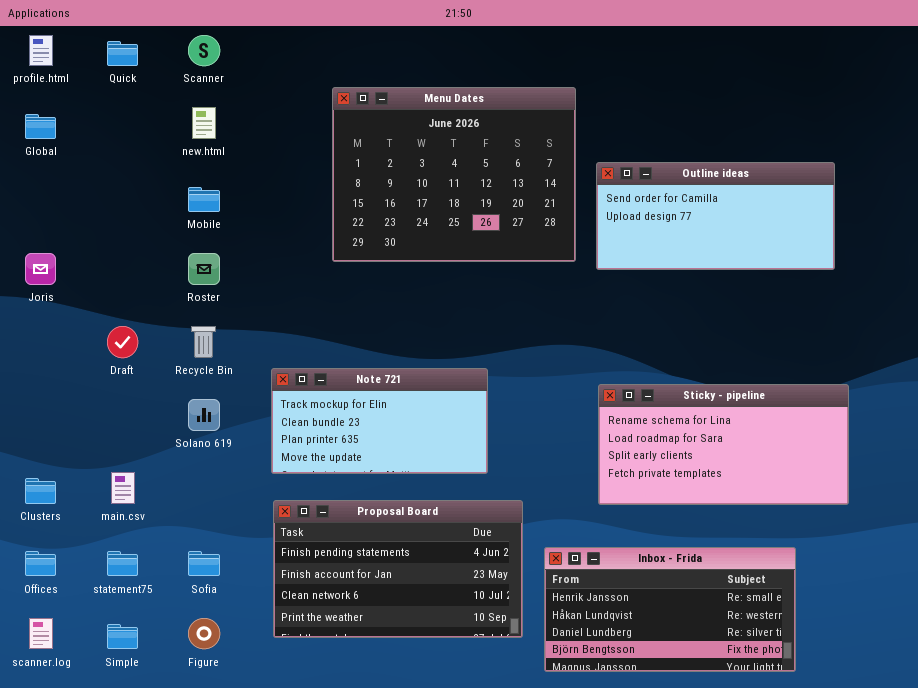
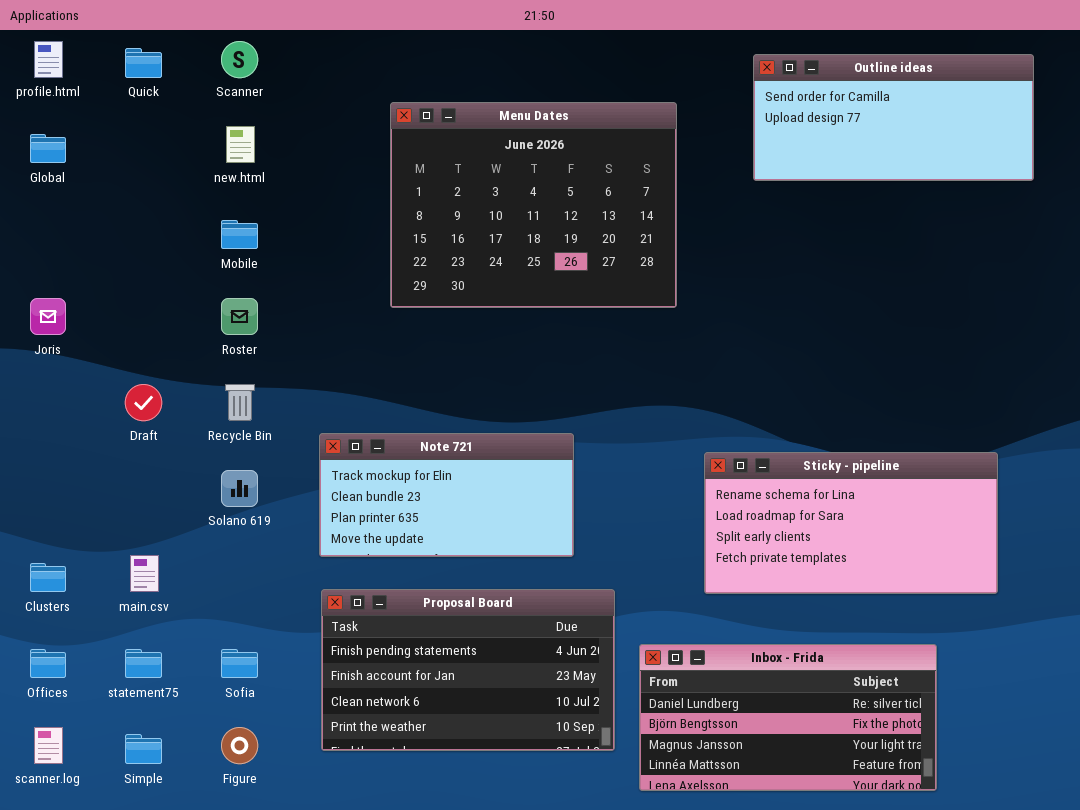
Outline ideas: [596,162,835,270] -> [753,54,1034,181], moved
Inbox - Frida: [544,547,796,672] -> [639,644,937,791], scrolled down 2 rows

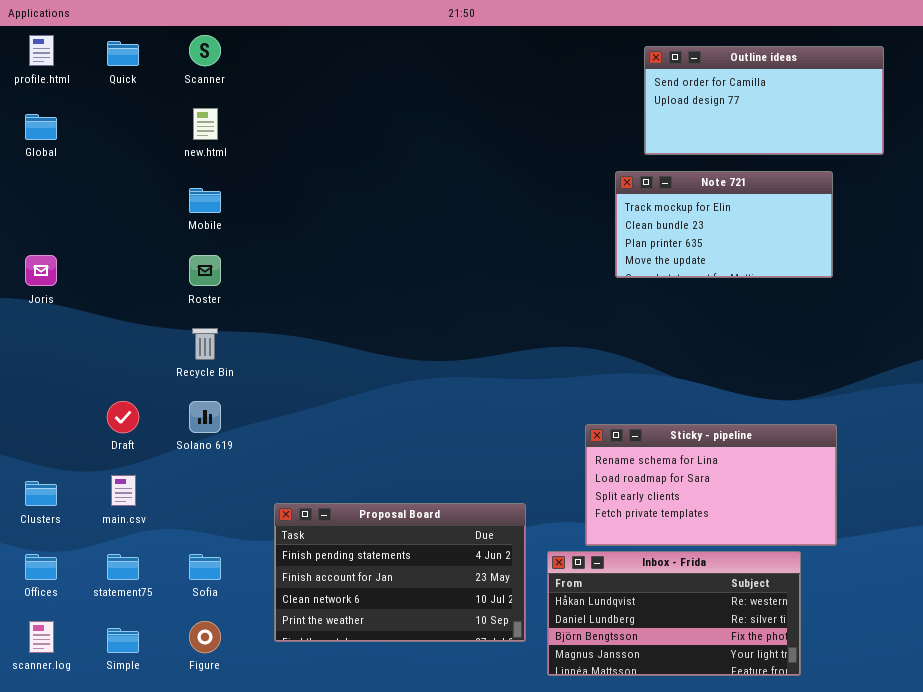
Menu Dates: [390,102,677,308] -> none, closed
Draft: [125,384,162,421] -> [107,401,139,433], moved
Note 721: [319,433,574,557] -> [615,171,833,278], moved
Sticky - pipeline: [704,452,998,594] -> [585,424,837,546], moved
Inbox - Frida: [639,644,937,791] -> [547,551,801,676], scrolled up 1 row

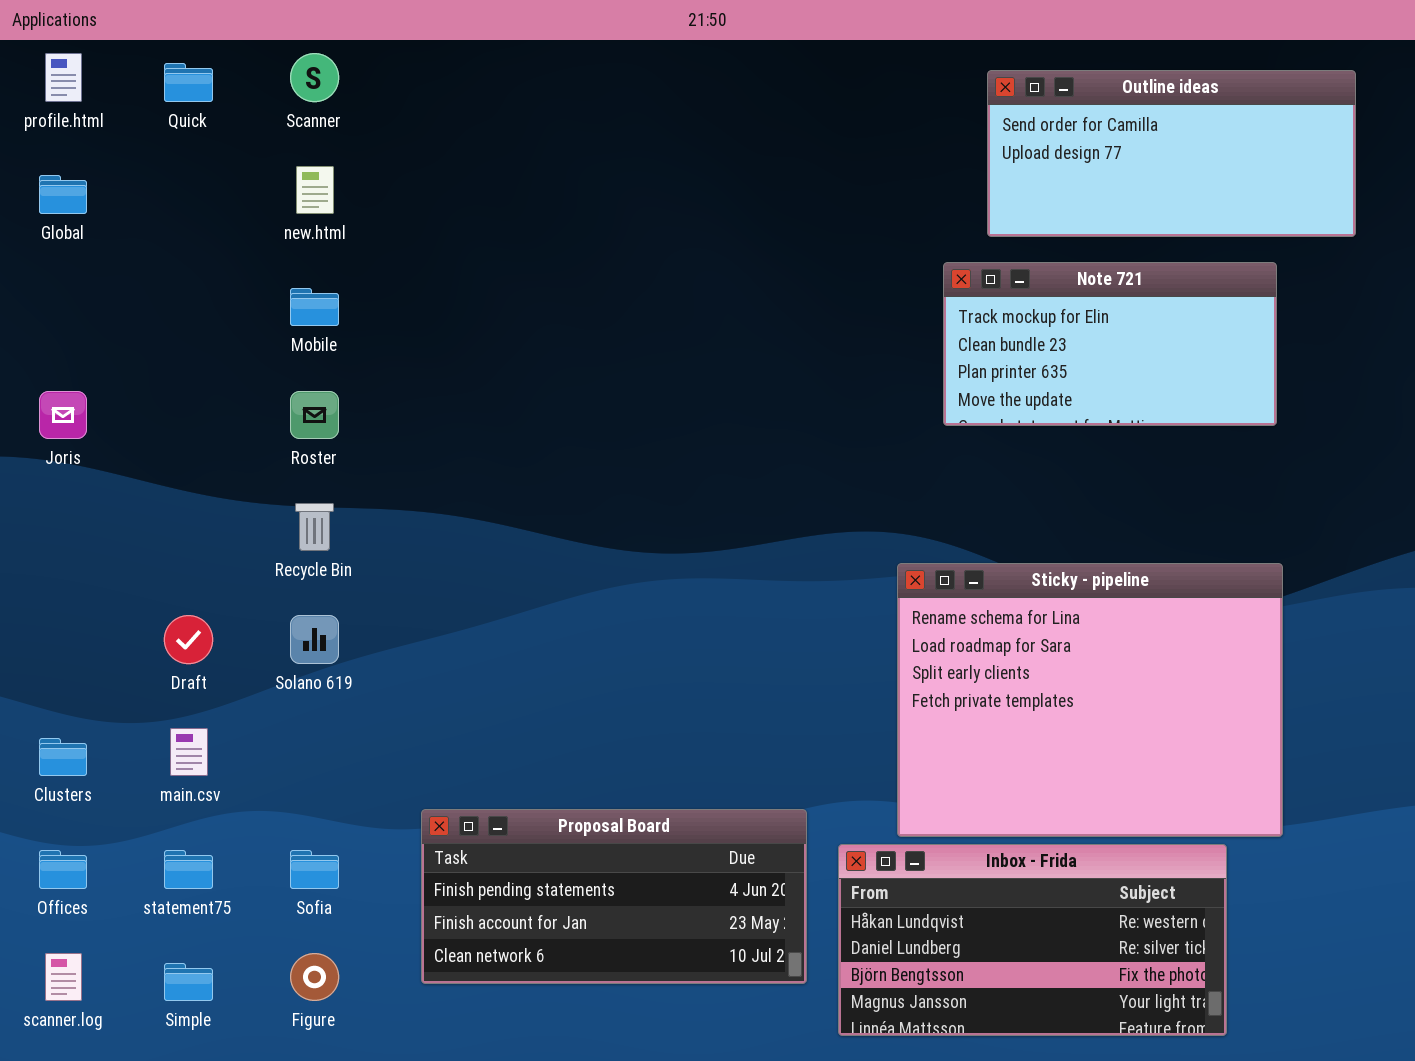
Sticky - pipeline: [585,424,837,546] -> [897,563,1283,837], resized
Proposal Board: [274,503,526,642] -> [421,809,807,984], resized

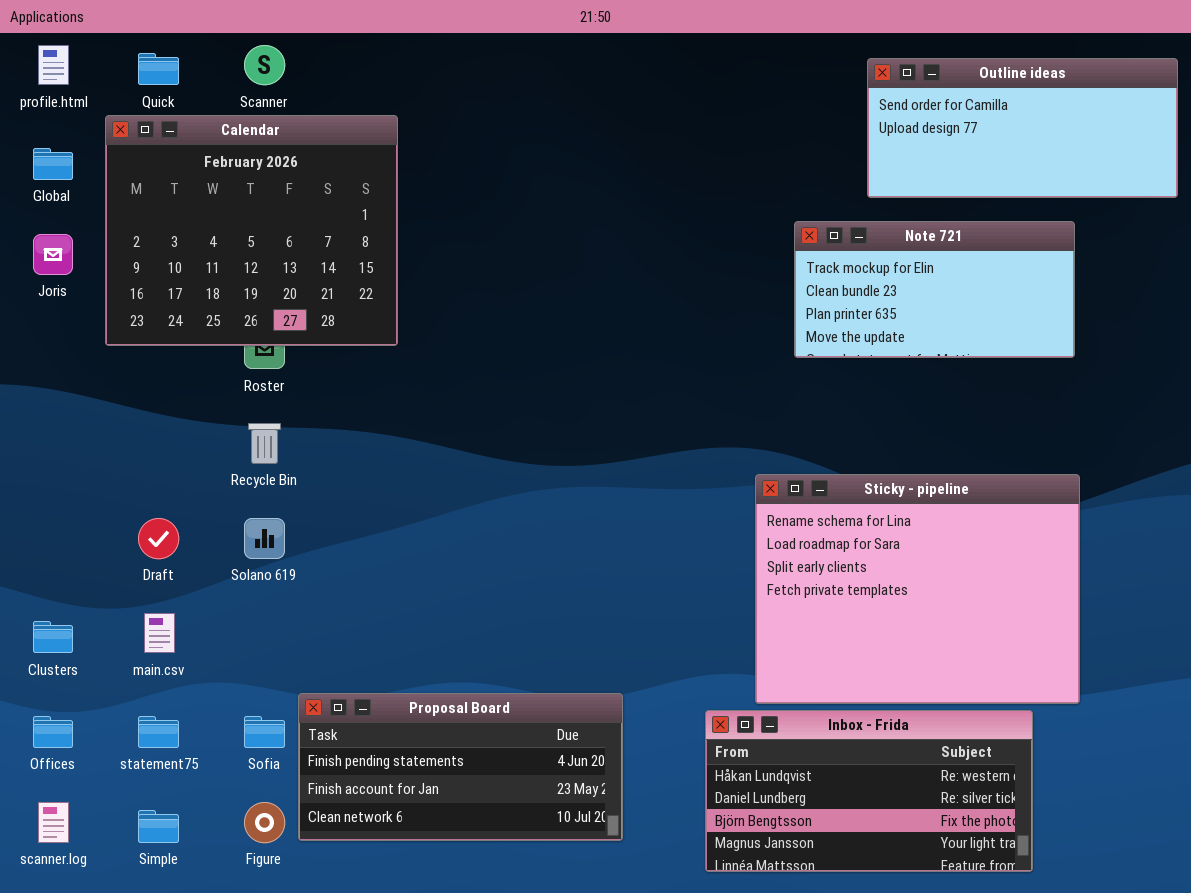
Outline ideas: [987,70,1356,237] -> [867,58,1178,198], moved
Calendar: none -> [105,115,398,346], opened
Joris: [39,391,87,439] -> [33,234,73,275], moved
Proposal Board: [421,809,807,984] -> [298,693,623,841], moved

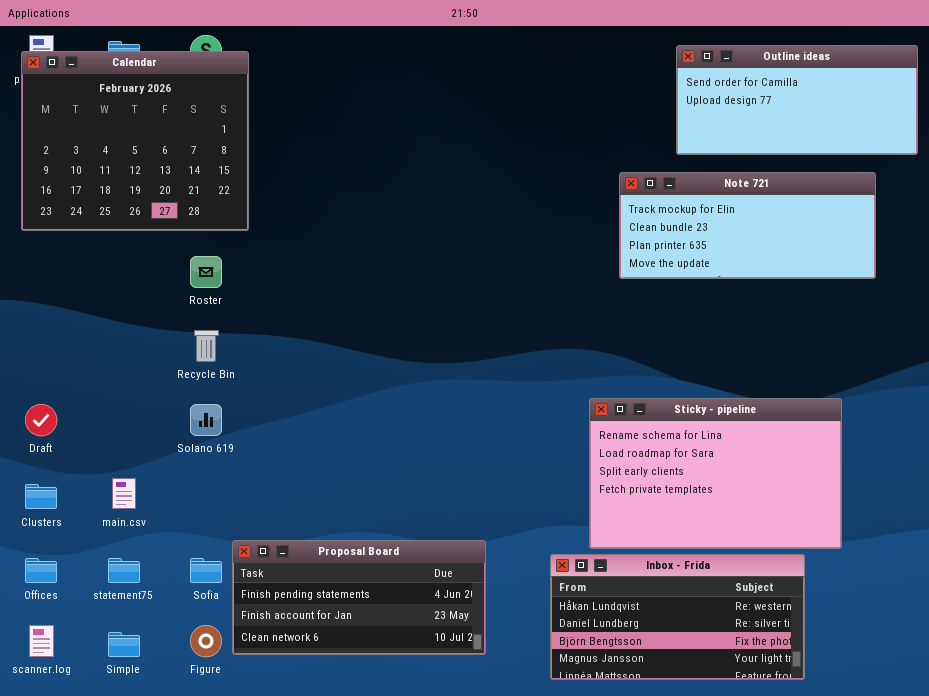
Calendar: [105,115,398,346] -> [21,51,249,231], moved
Note 721: [794,221,1075,358] -> [619,172,876,279], resized
Sticky - pipeline: [755,474,1080,704] -> [589,398,842,549], resized
Draft: [138,518,179,559] -> [25,404,57,436], moved

